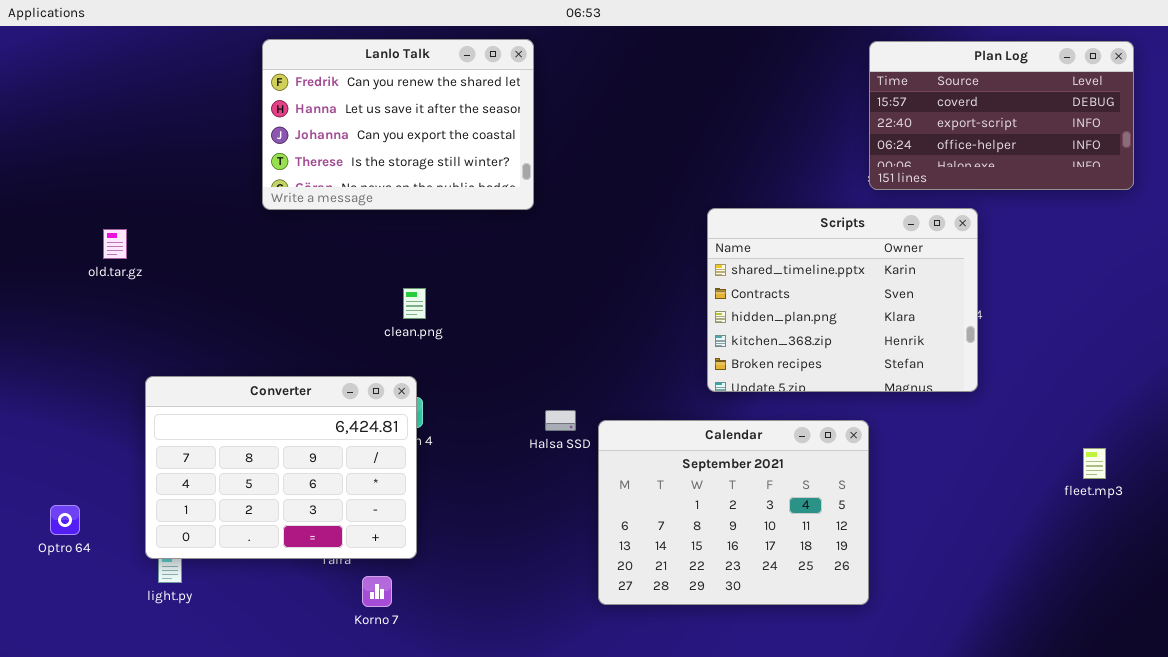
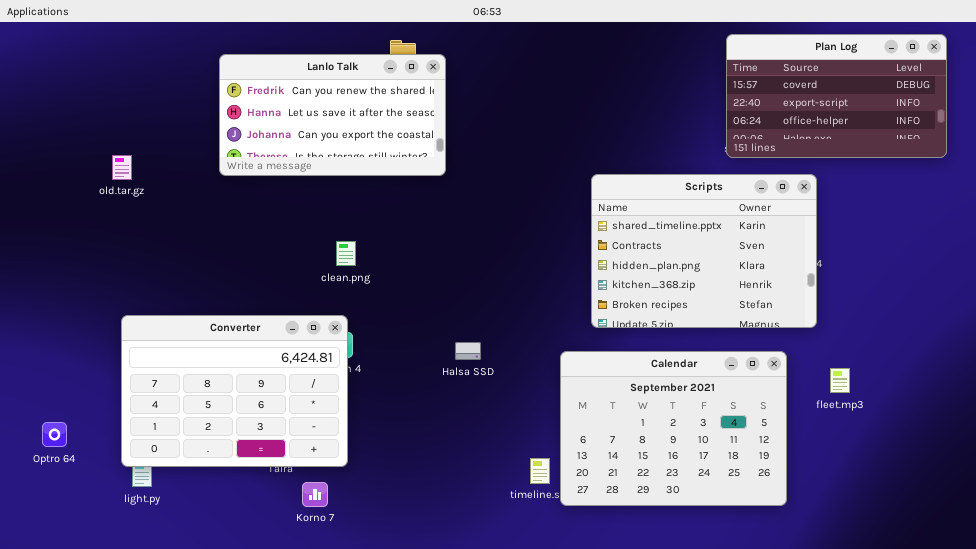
Lanlo Talk: [262,39,534,210] -> [219,54,446,176], resized
old.tar.gz: [103,229,127,259] -> [112,155,132,180], moved
Calendar: [598,420,869,605] -> [560,351,787,506], moved
fleet.mp3: [1083,448,1106,479] -> [830,368,850,393], moved

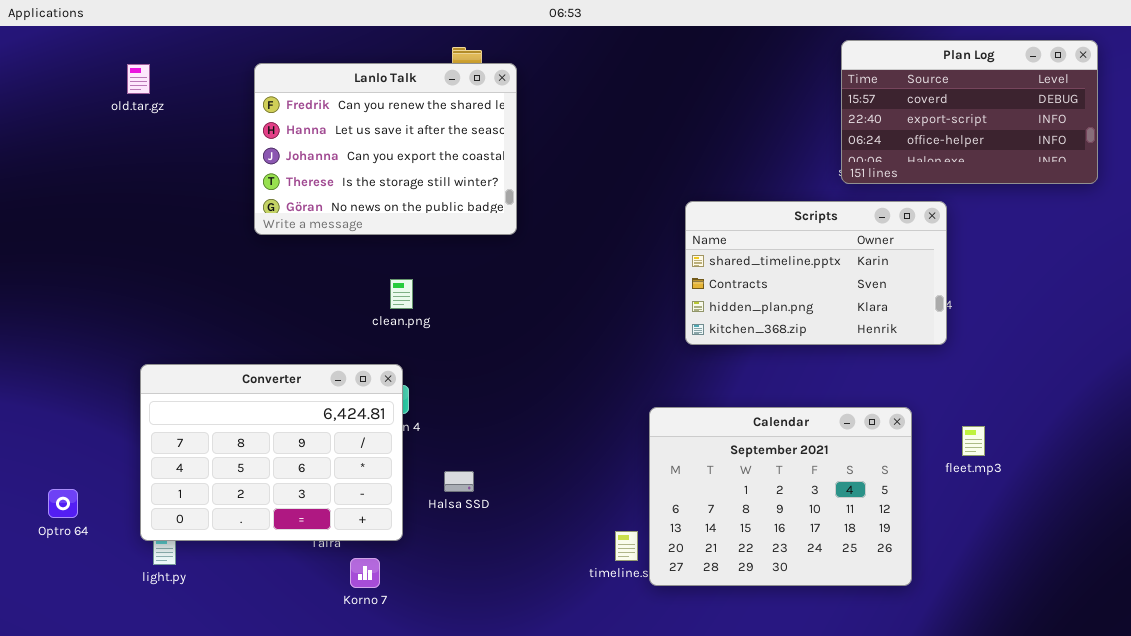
Lanlo Talk: [219,54,446,176] -> [254,63,517,235], resized
old.tar.gz: [112,155,132,180] -> [127,64,150,94], moved
Scripts: [591,174,817,328] -> [685,201,947,345], resized
Halsa SSD: [455,342,481,360] -> [444,471,474,492], moved

